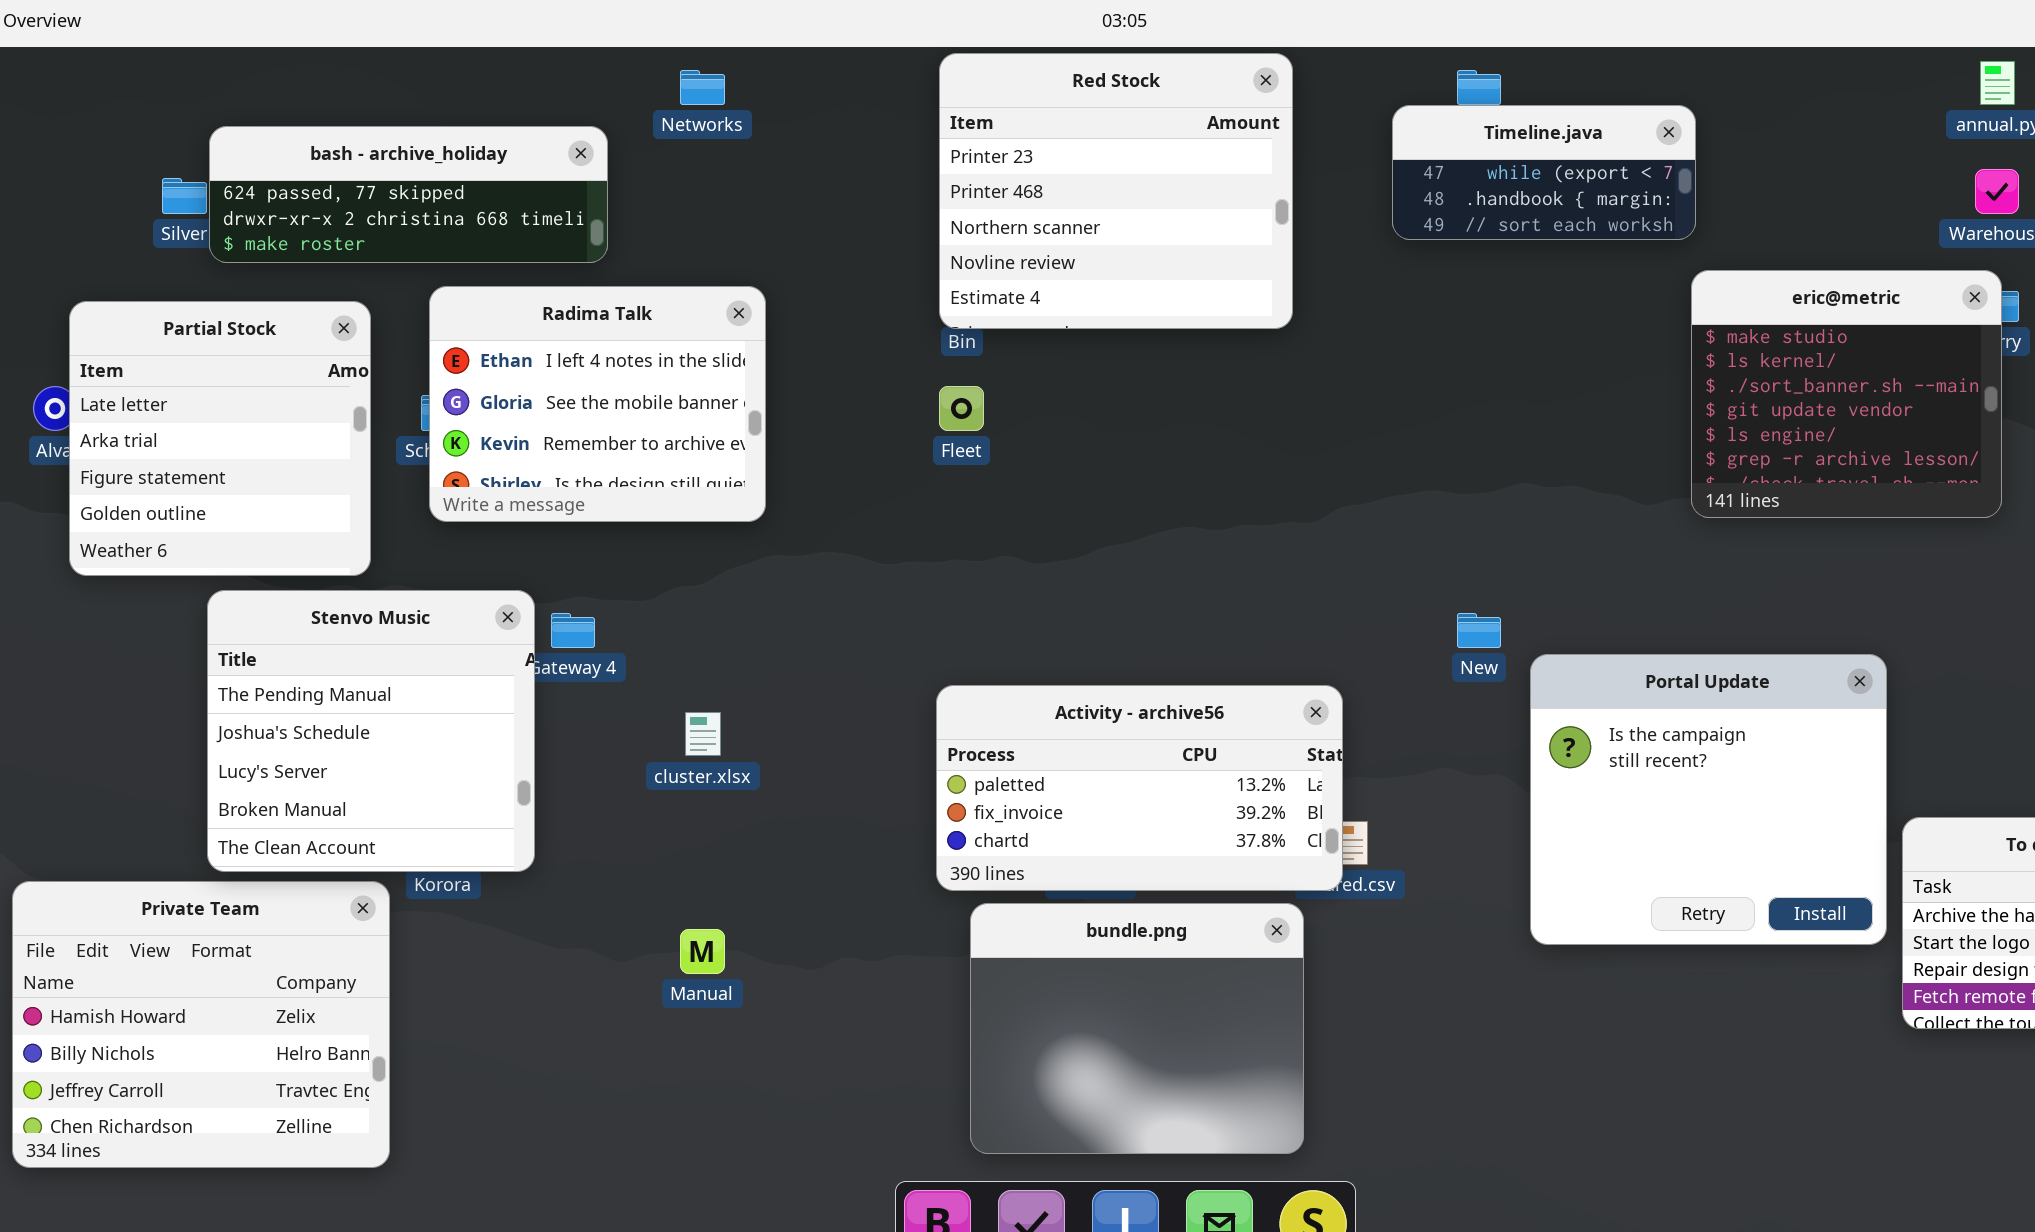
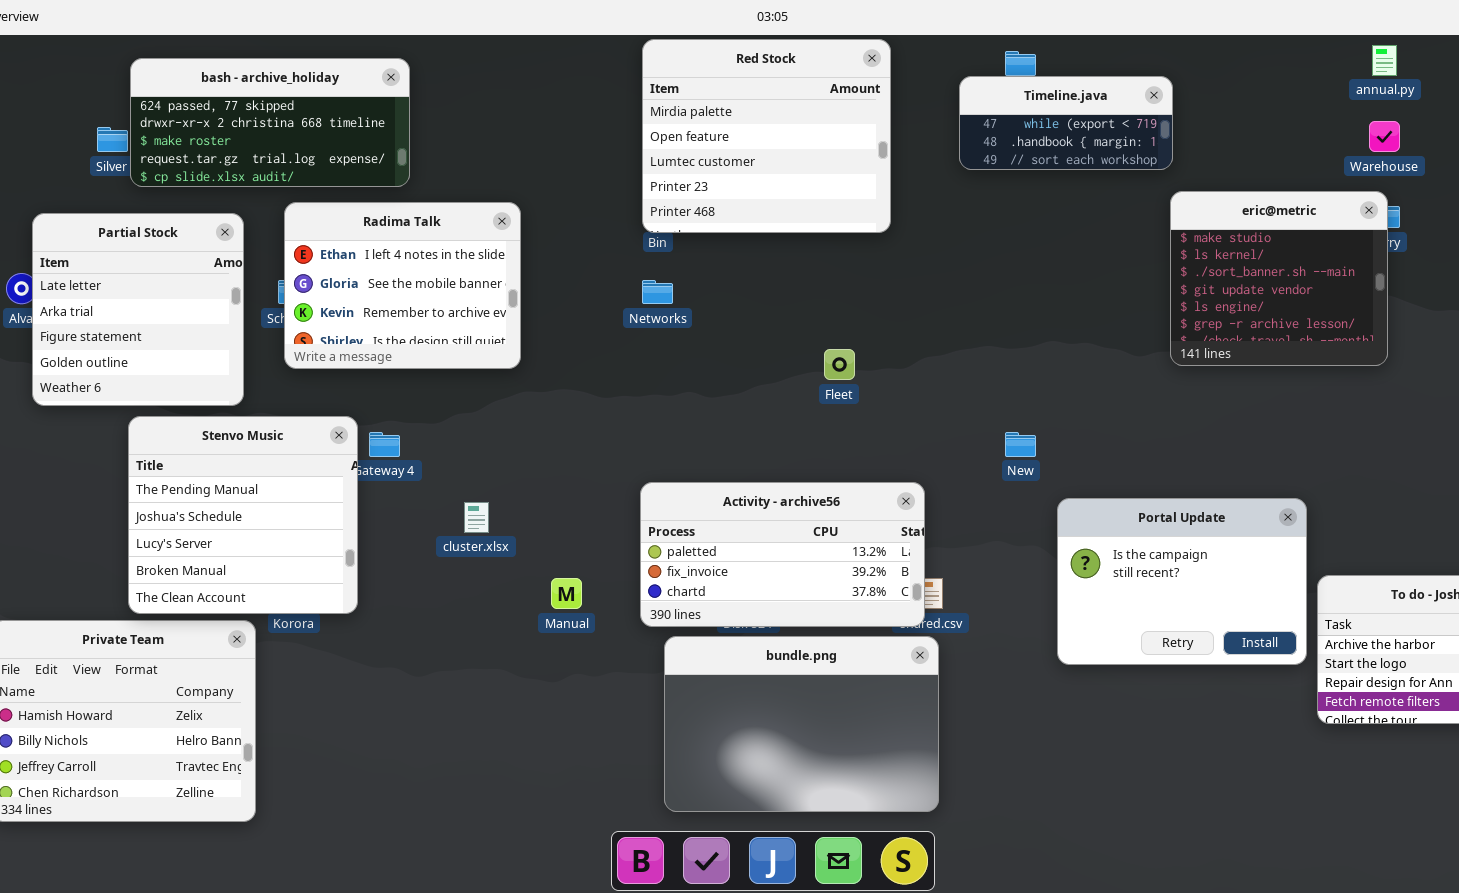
Red Stock: [939,53,1293,329] -> [642,39,891,233], scrolled up 3 rows
Networks: [680,70,725,105] -> [642,280,673,304], moved
bash - archive_holiday: [209,126,608,263] -> [130,58,410,187], resized
Fleet: [939,386,984,431] -> [824,349,855,380], moved
Portal Update: [1530,654,1887,945] -> [1057,498,1307,665], resized
bundle.png: [970,903,1304,1154] -> [664,636,939,812], resized
Manual: [680,929,725,974] -> [551,578,582,609], moved

